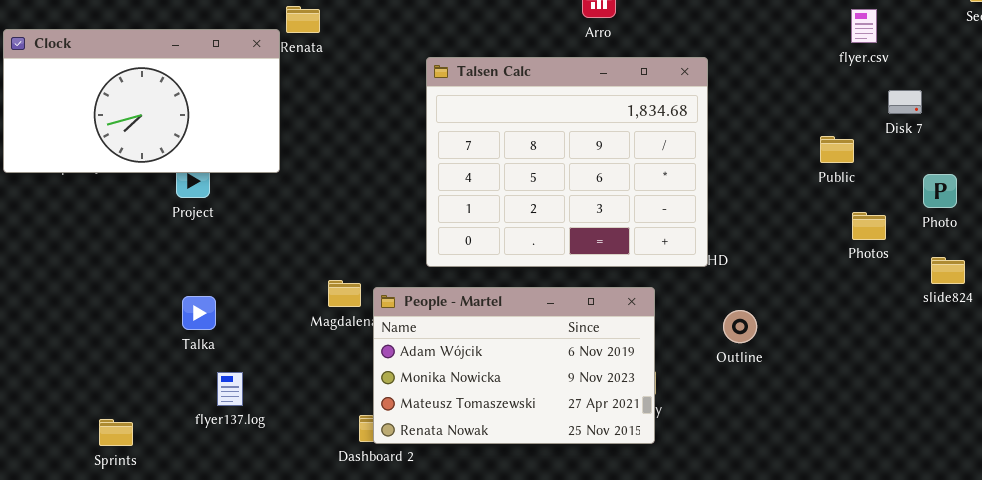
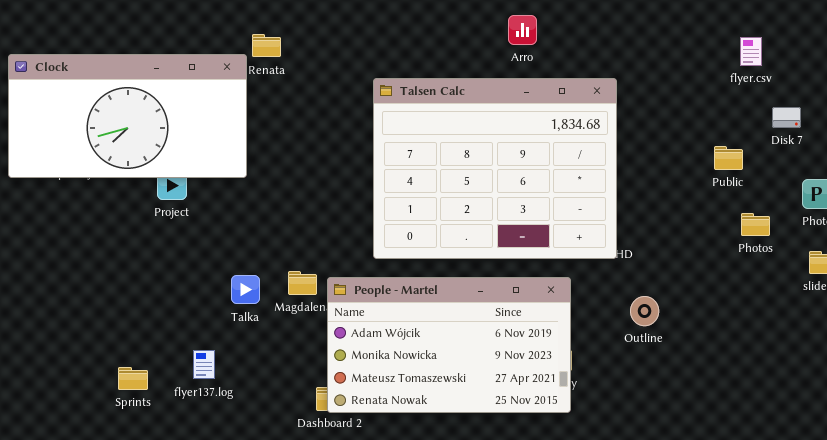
Talka: [182,296,216,330] -> [231,275,260,304], moved
Sprints: [99,419,133,446] -> [118,367,148,390], moved

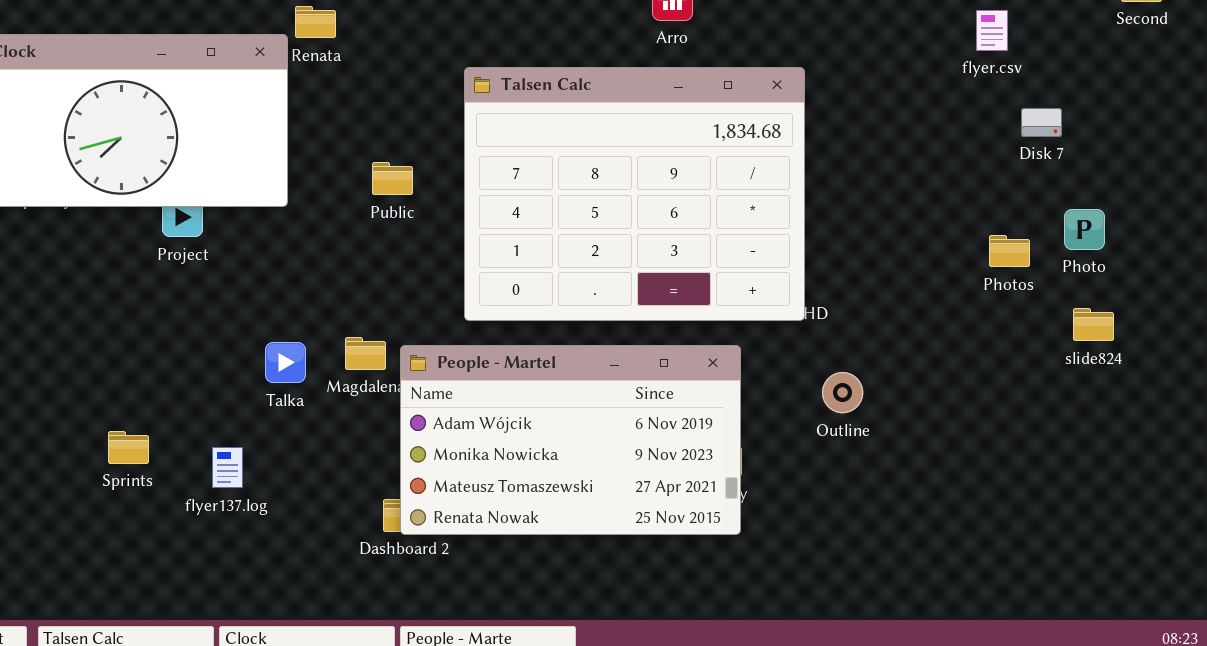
Public: [714,146,743,170] -> [372,162,413,195], moved
Photos: [741,213,770,236] -> [989,235,1030,267], moved
Sprints: [118,367,148,390] -> [108,431,149,464], moved

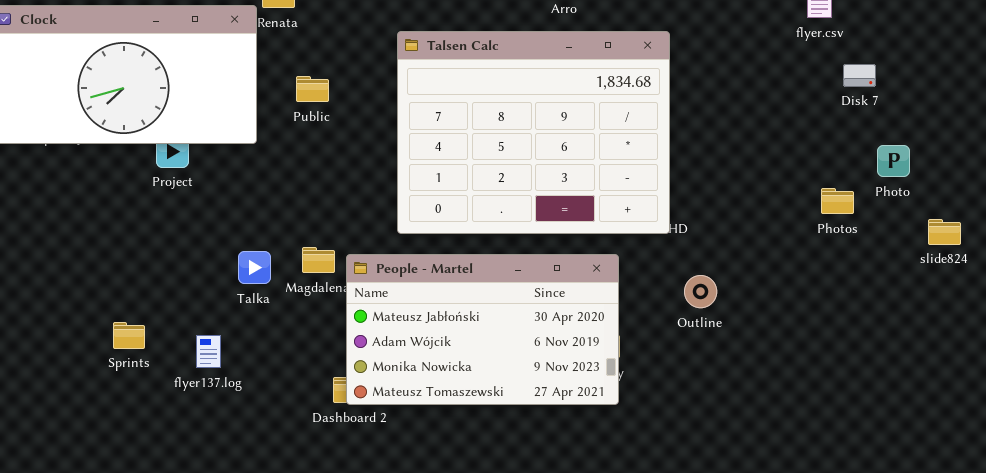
Public: [372,162,413,195] -> [296,76,329,102], moved
Photos: [989,235,1030,267] -> [821,188,854,214], moved
slide824: [1073,308,1114,341] -> [928,219,961,245], moved
People - Martel: [400,345,741,535] -> [346,254,619,405], scrolled up 1 row

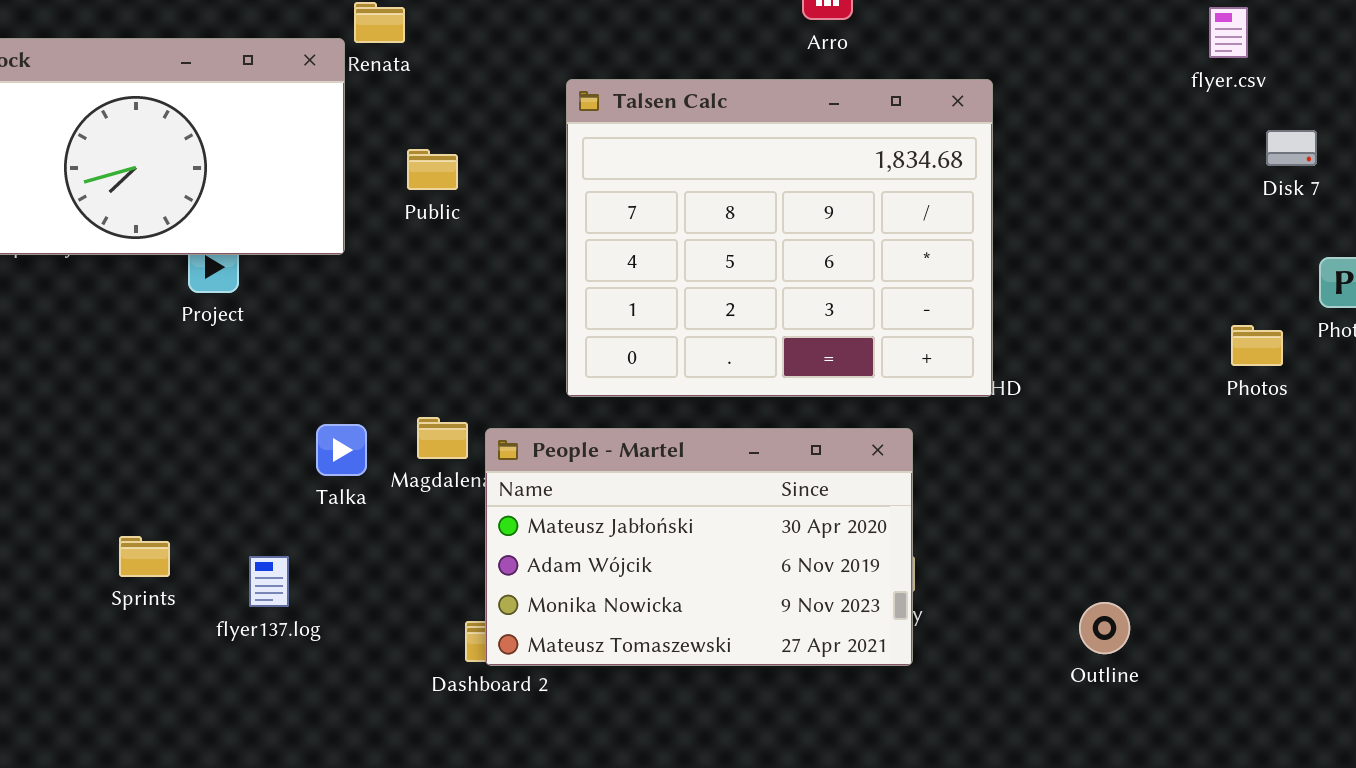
Outline: [684,275,717,308] -> [1079,602,1130,654], moved

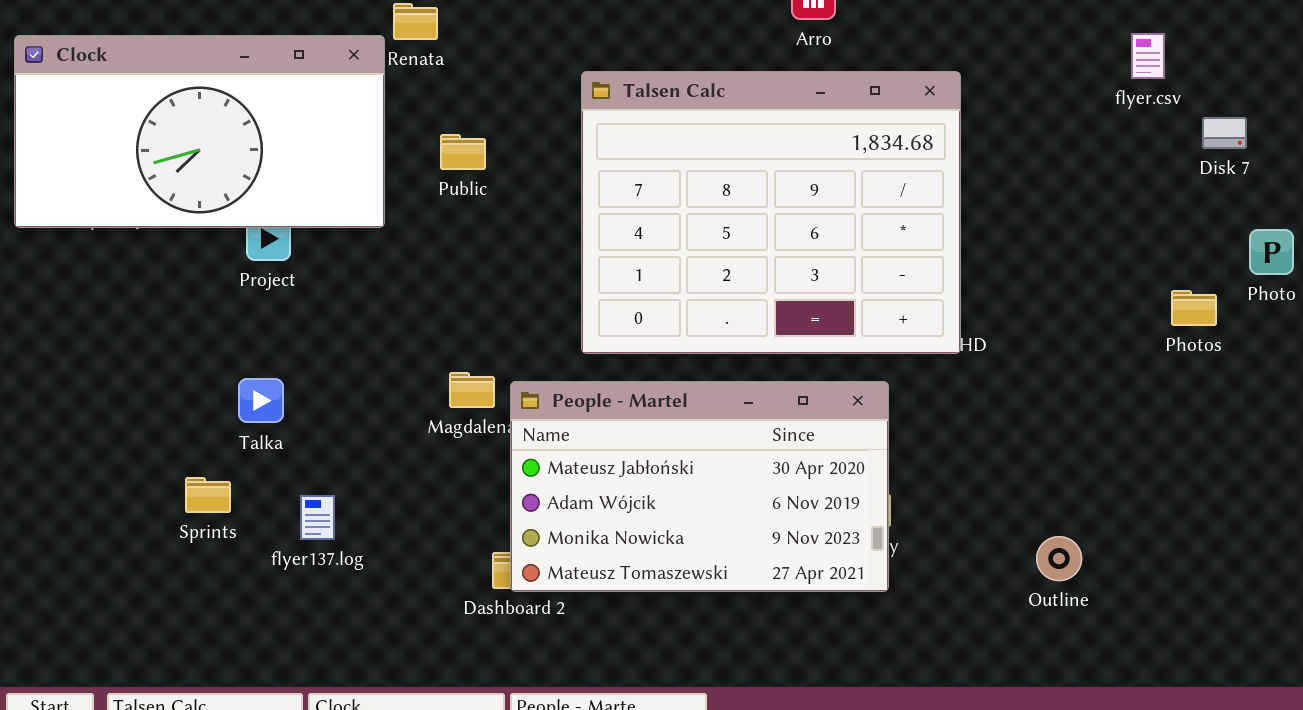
flyer.csv: [1209,7,1248,58] -> [1131,33,1165,79], moved
Talka: [316,424,367,476] -> [238,378,284,423], moved

